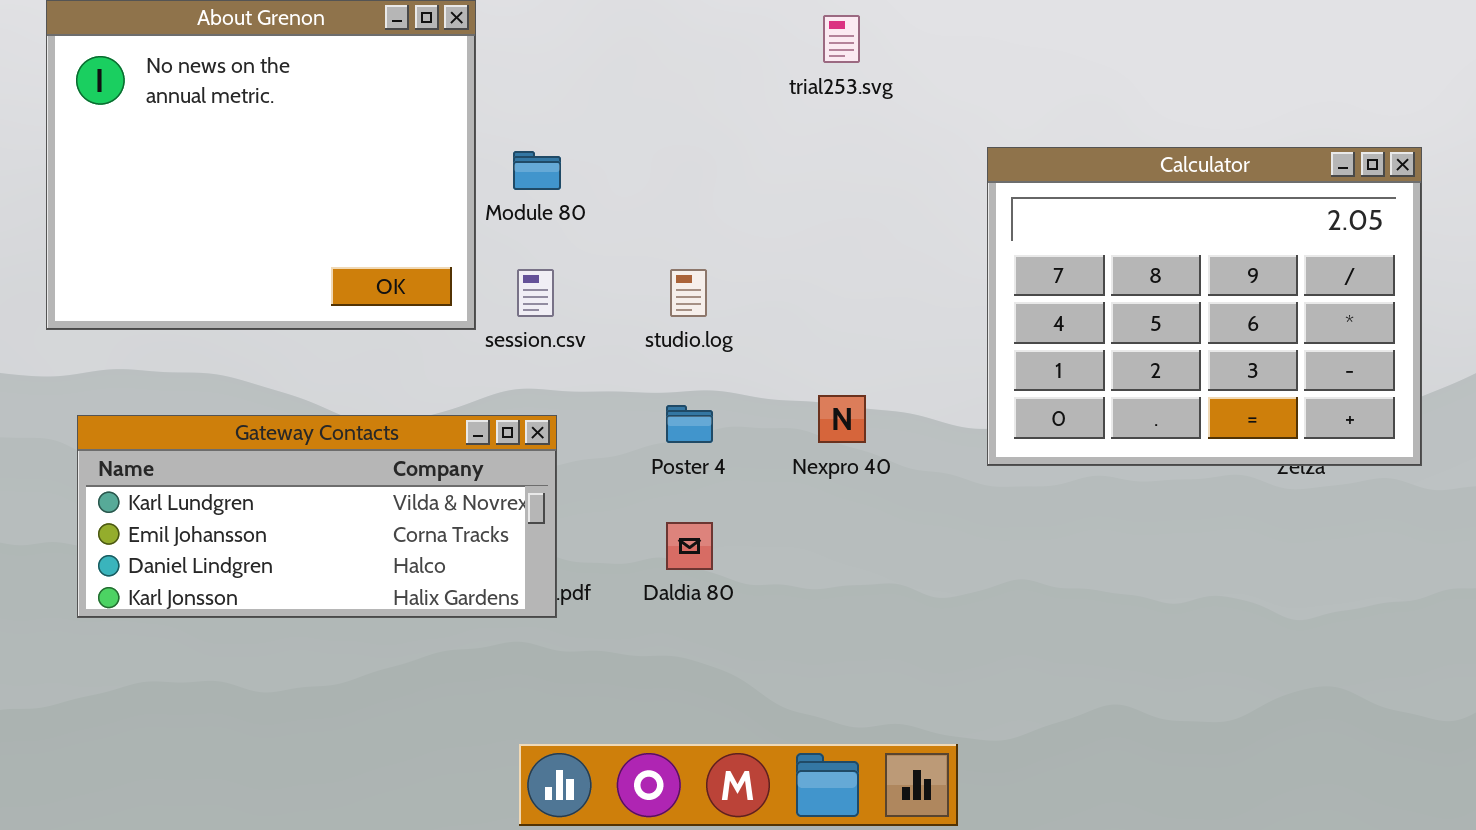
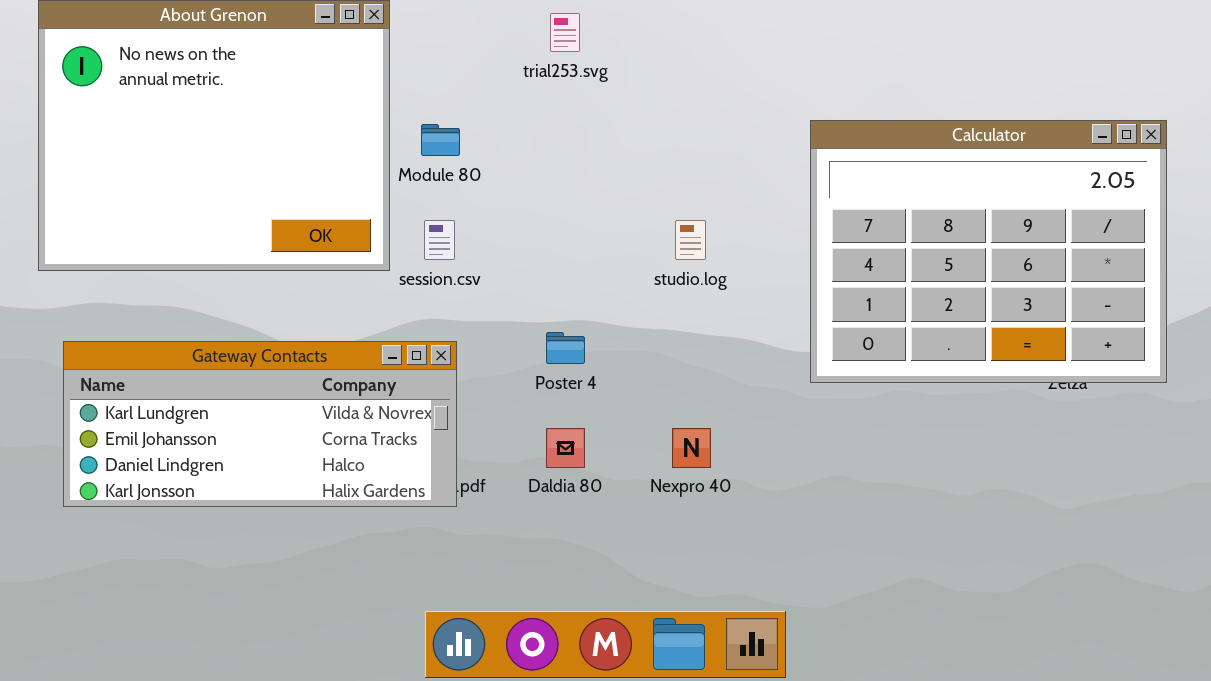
trial253.svg: [823,15,860,63] -> [550,13,580,52], moved
studio.log: [670,269,707,317] -> [675,220,706,260], moved
Nexpro 40: [818,395,866,443] -> [672,428,711,468], moved

